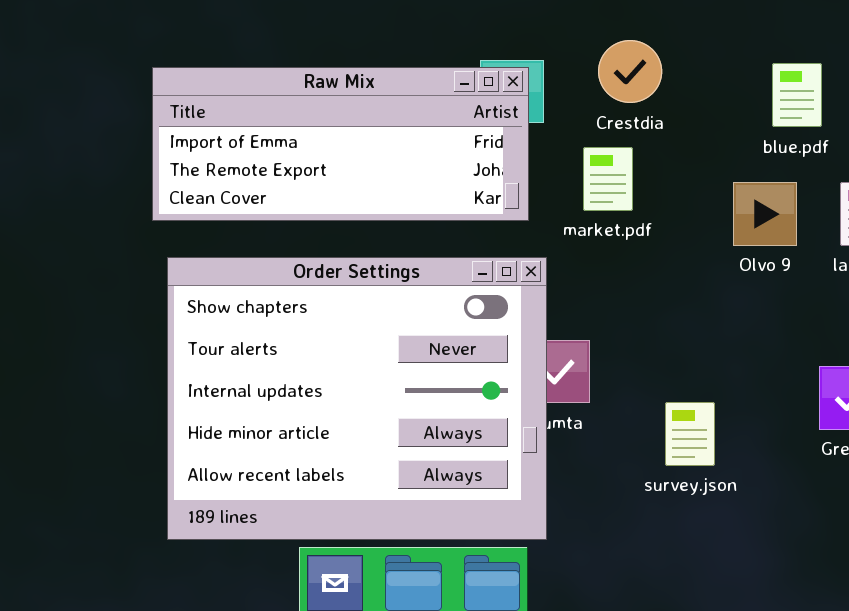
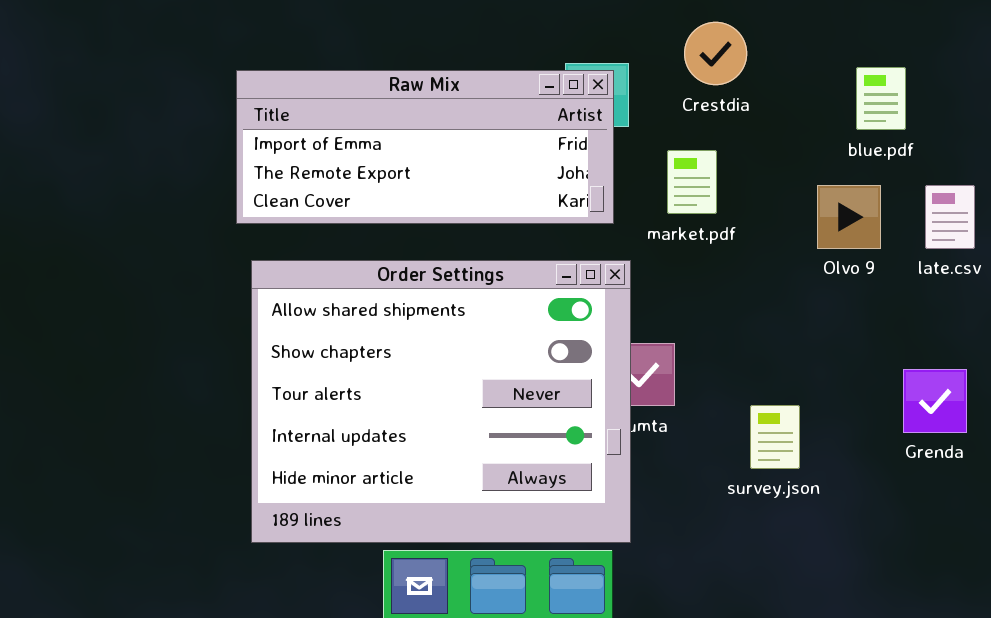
Crestdia: [598,40,662,103] -> [684,22,747,85], moved
Order Settings: [167,257,547,540] -> [251,260,631,543], scrolled up 1 row

